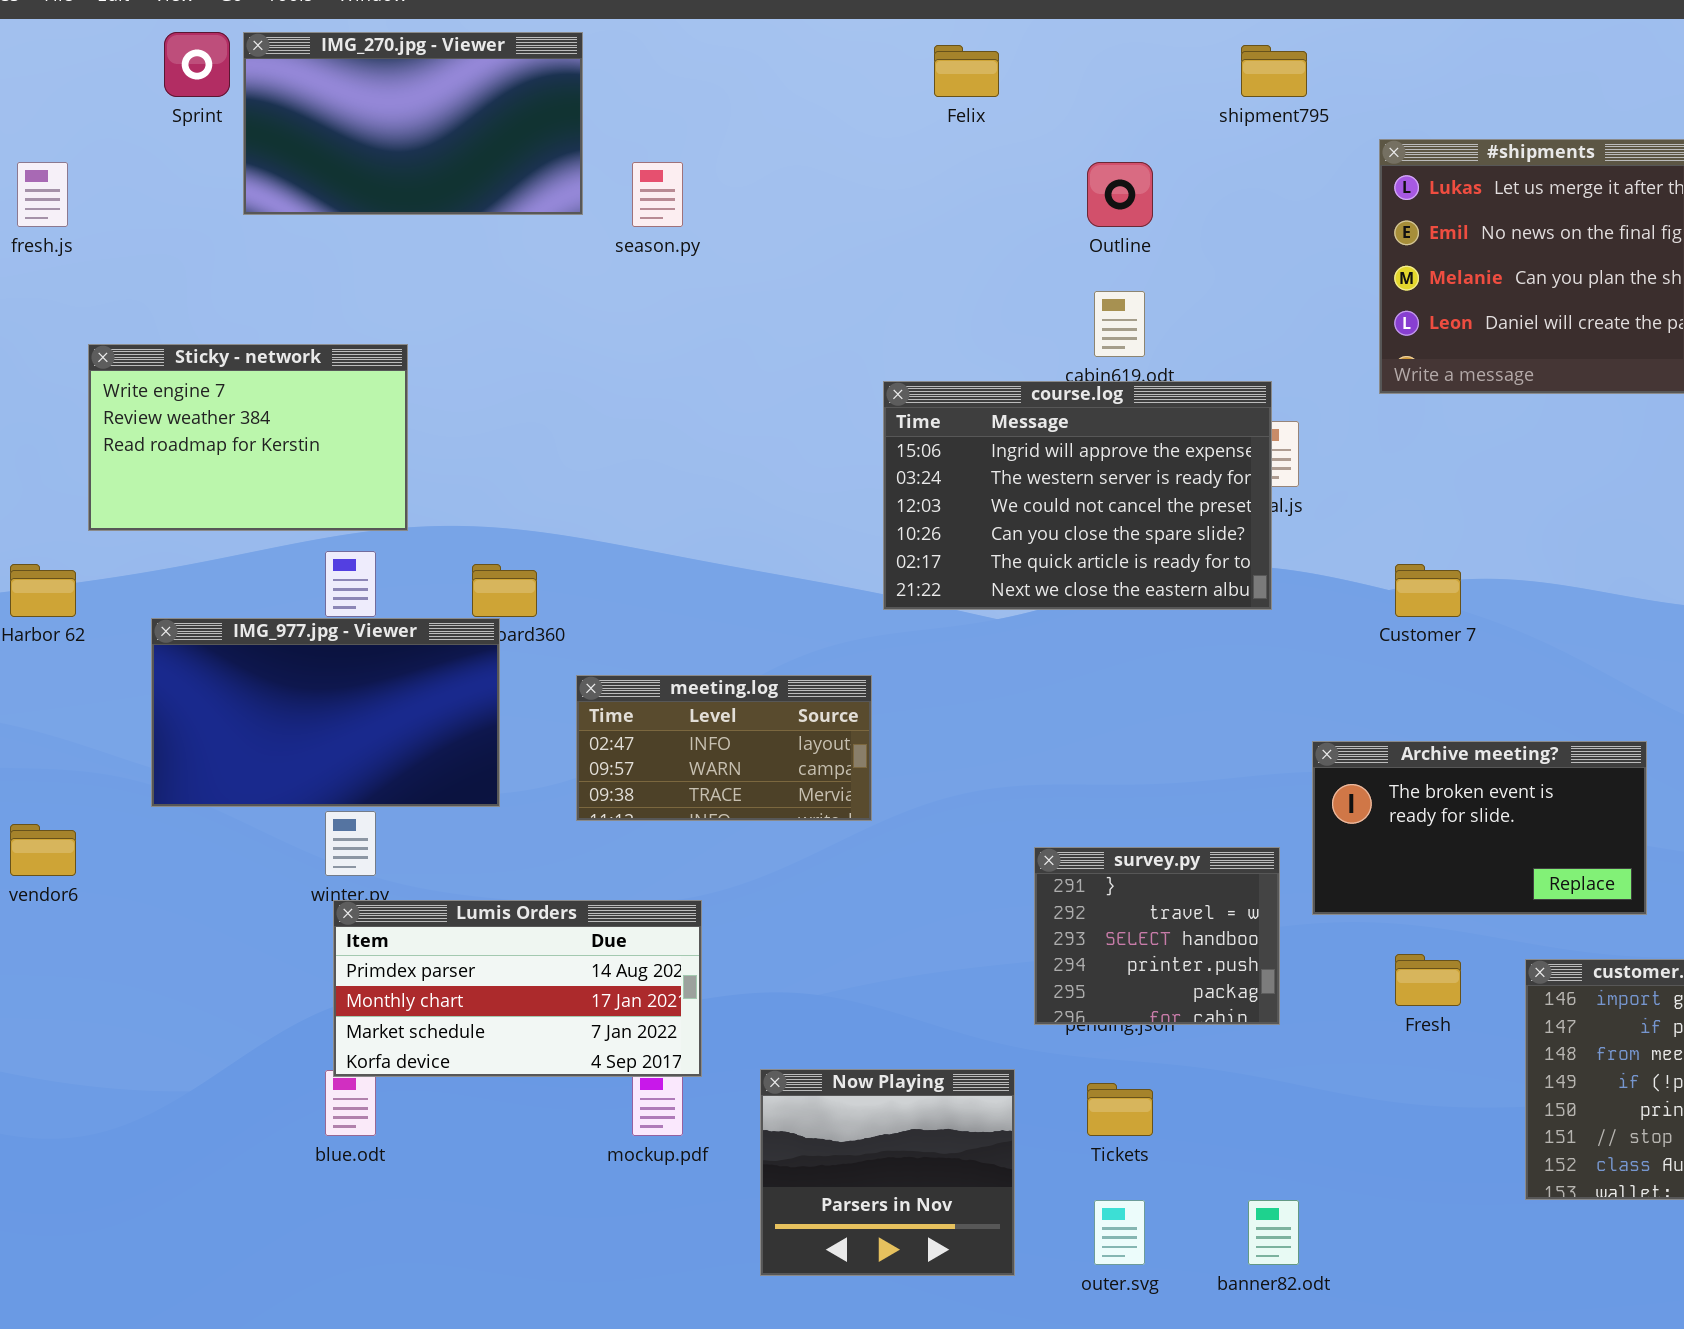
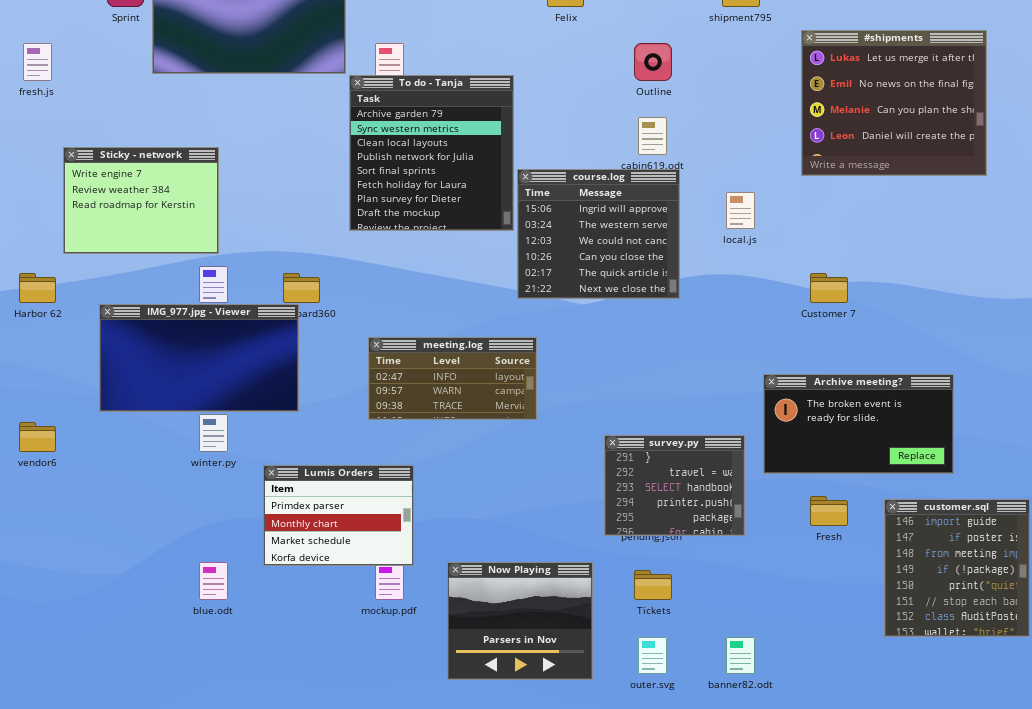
To do - Tanja: none -> [349,75,514,231], opened
Sticky - network: [88,344,408,531] -> [63,147,219,254], resized
course.log: [883,381,1272,610] -> [517,169,680,299], resized
meeting.log: [576,675,872,821] -> [368,337,537,420], moved
Lumis Orders: [333,900,702,1077] -> [263,465,414,566], resized

